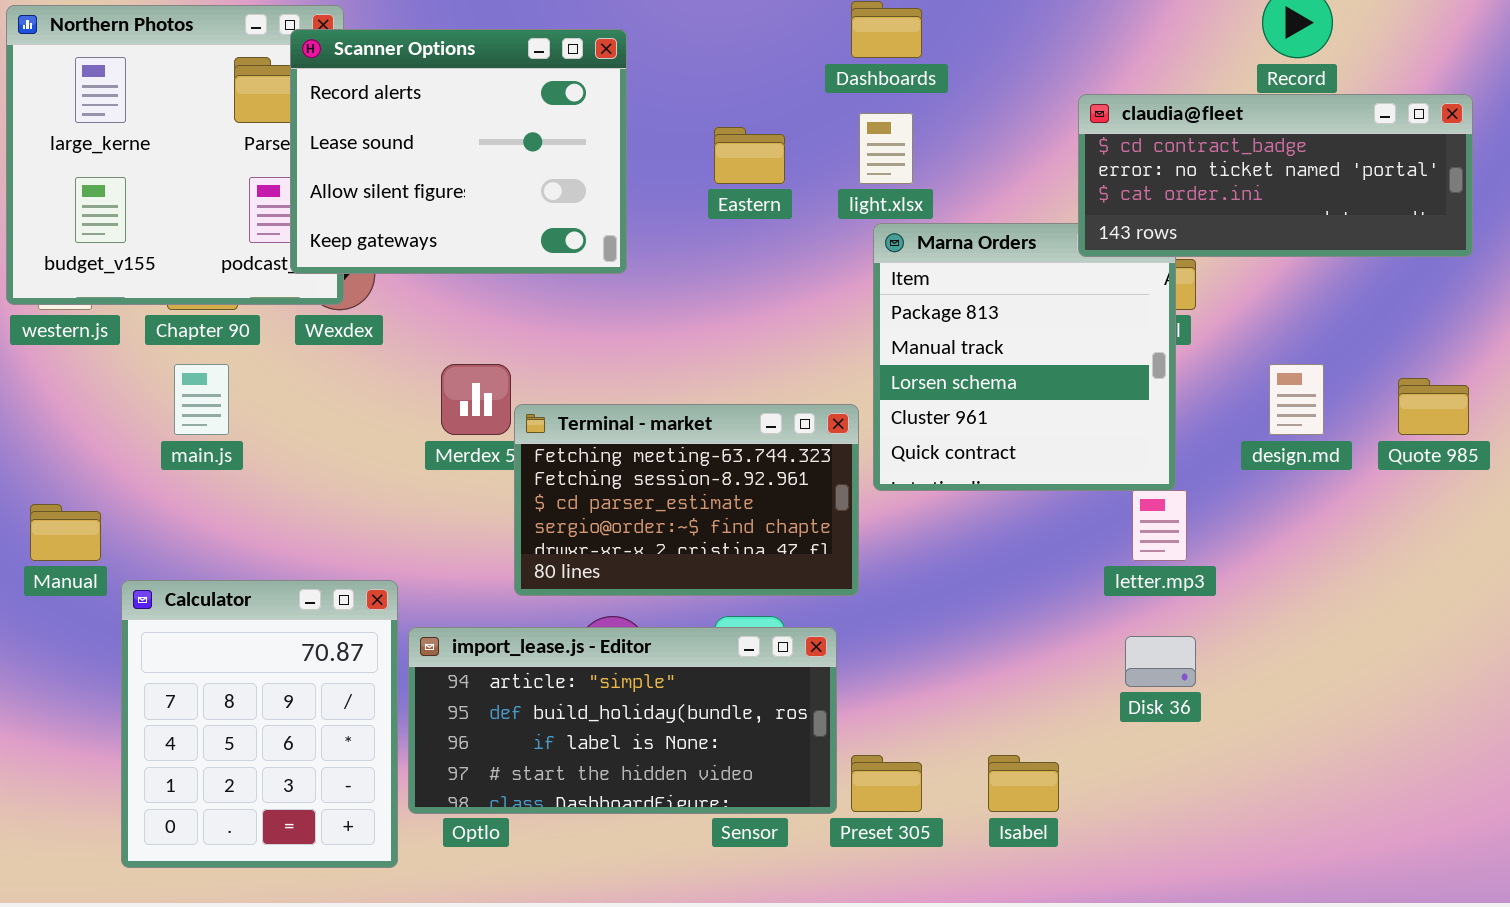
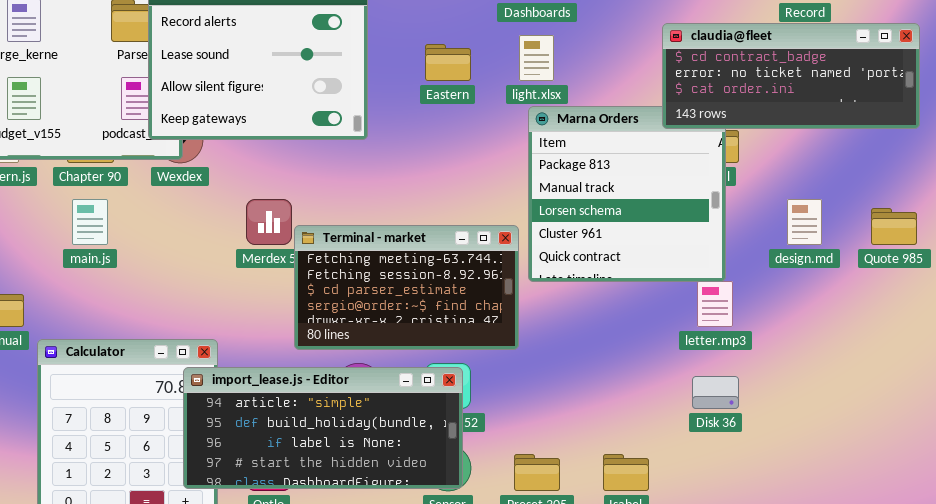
import_lease.js - Editor: [408,627,837,814] -> [183,367,463,489], moved

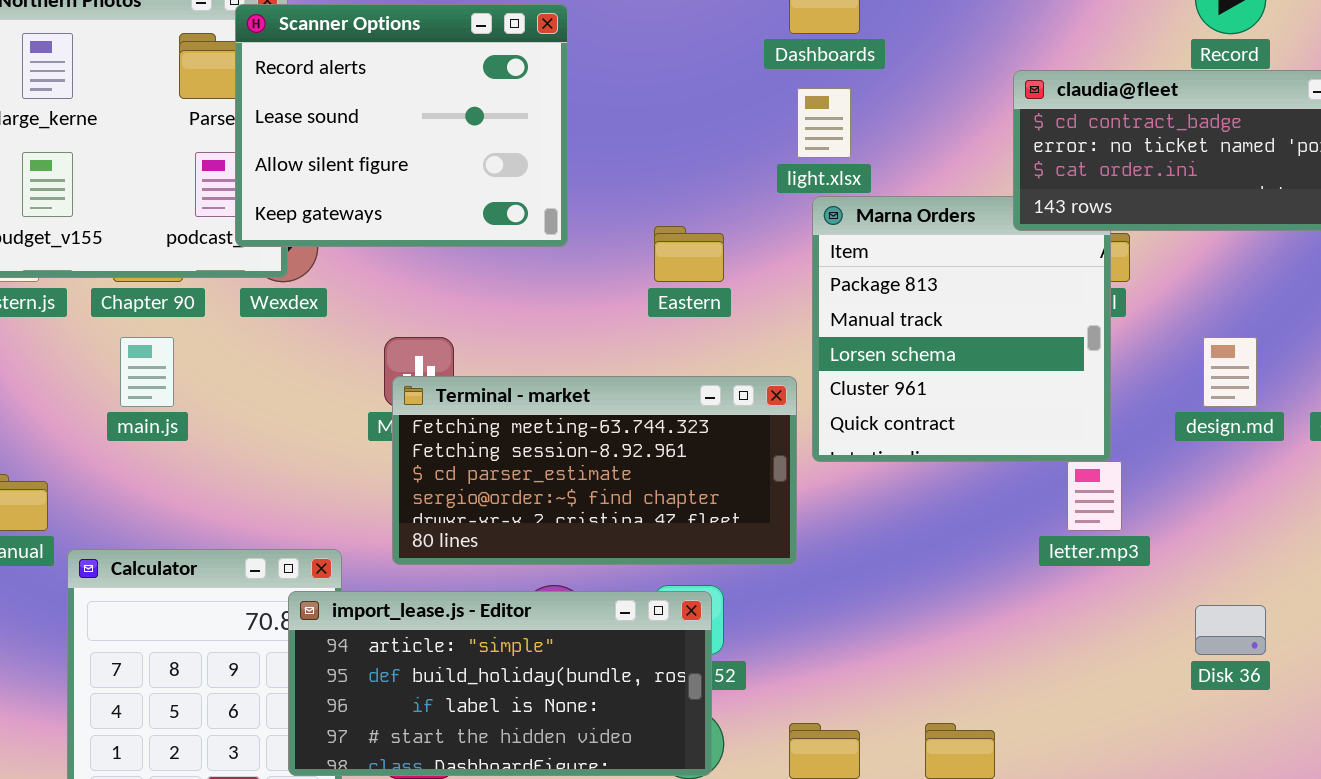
Eastern: [425,44,471,81] -> [654,226,724,282], moved
Terminal - market: [294,225,519,350] -> [392,376,797,565], resized
Disk 36: [692,376,739,409] -> [1195,605,1266,655], moved

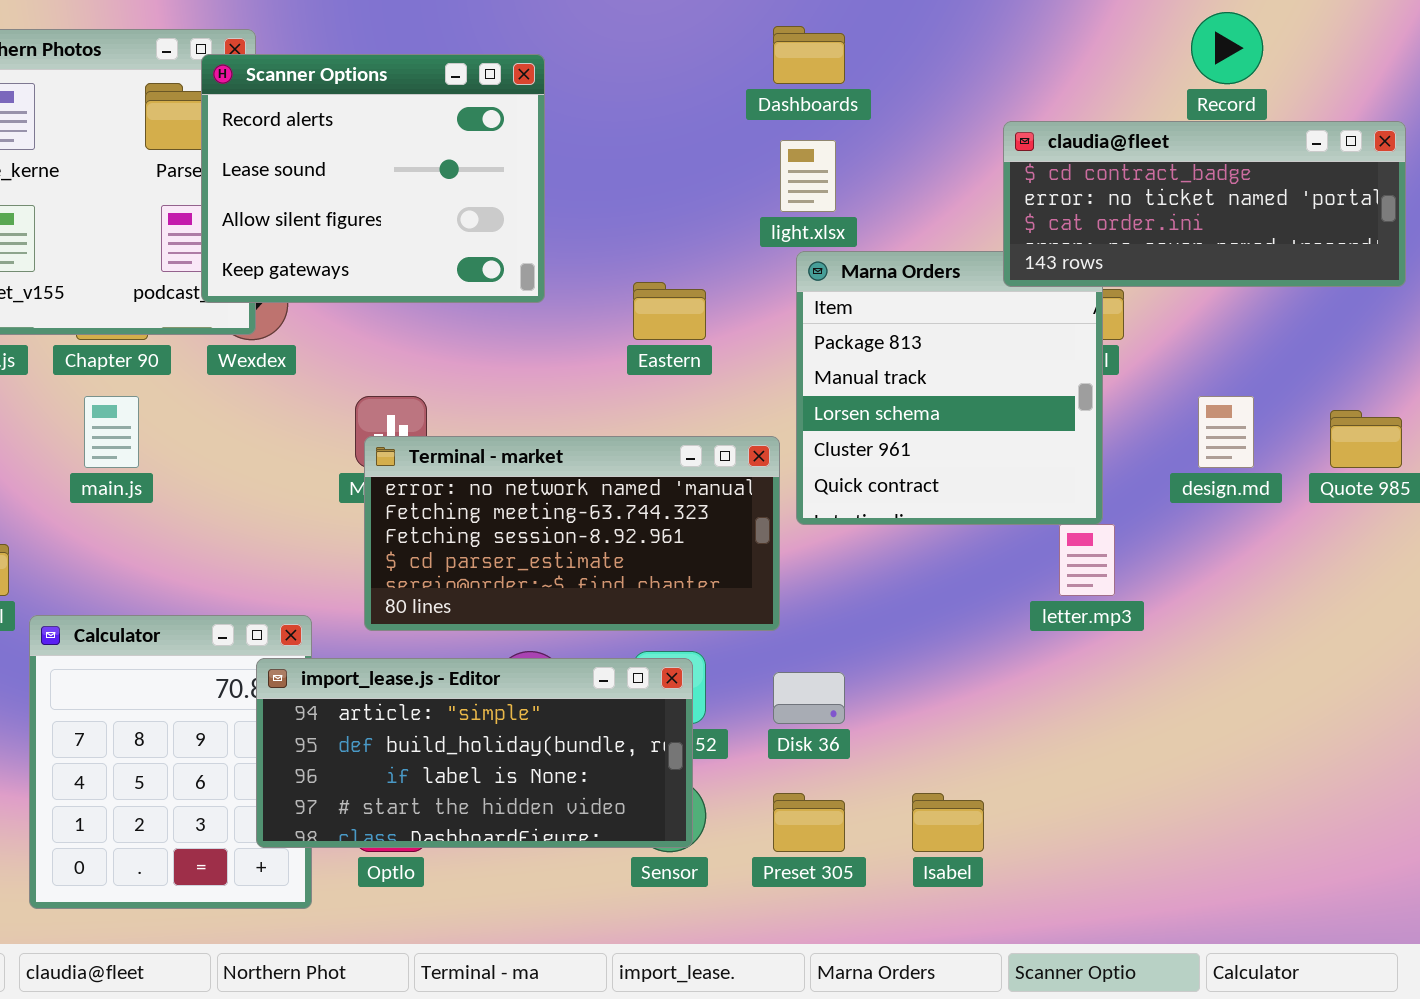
Terminal - market: [392,376,797,565] -> [364,436,780,631], scrolled up 1 row
Disk 36: [1195,605,1266,655] -> [773,672,845,724], moved

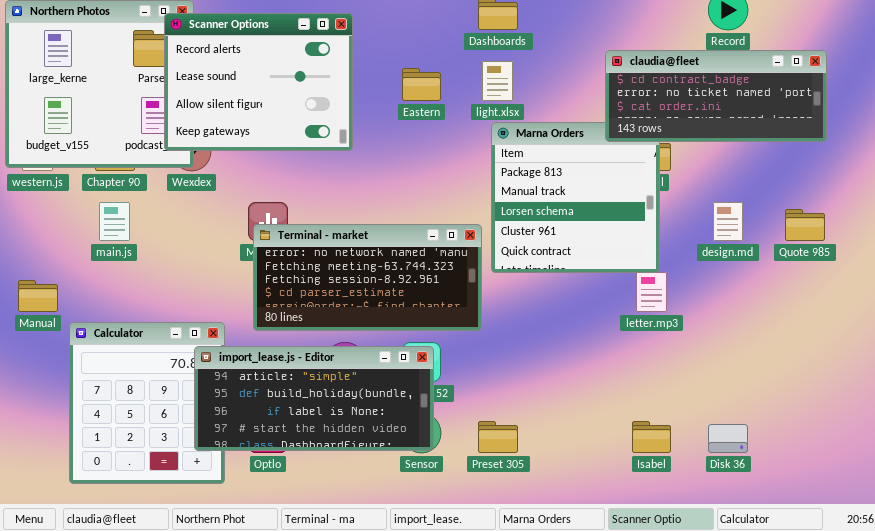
Eastern: [633,282,706,340] -> [402,68,441,101], moved
Disk 36: [773,672,845,724] -> [708,424,748,453], moved
Isabel: [912,793,984,852] -> [632,421,671,453], moved

